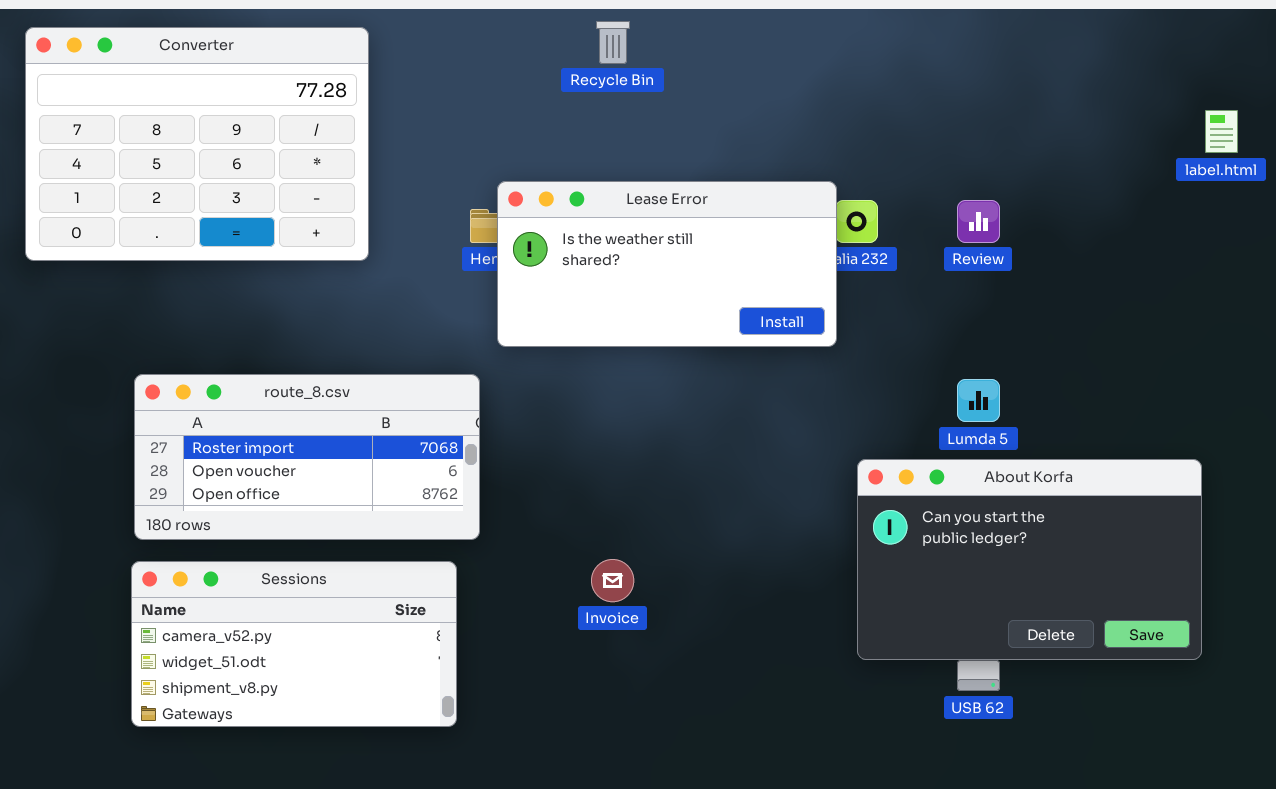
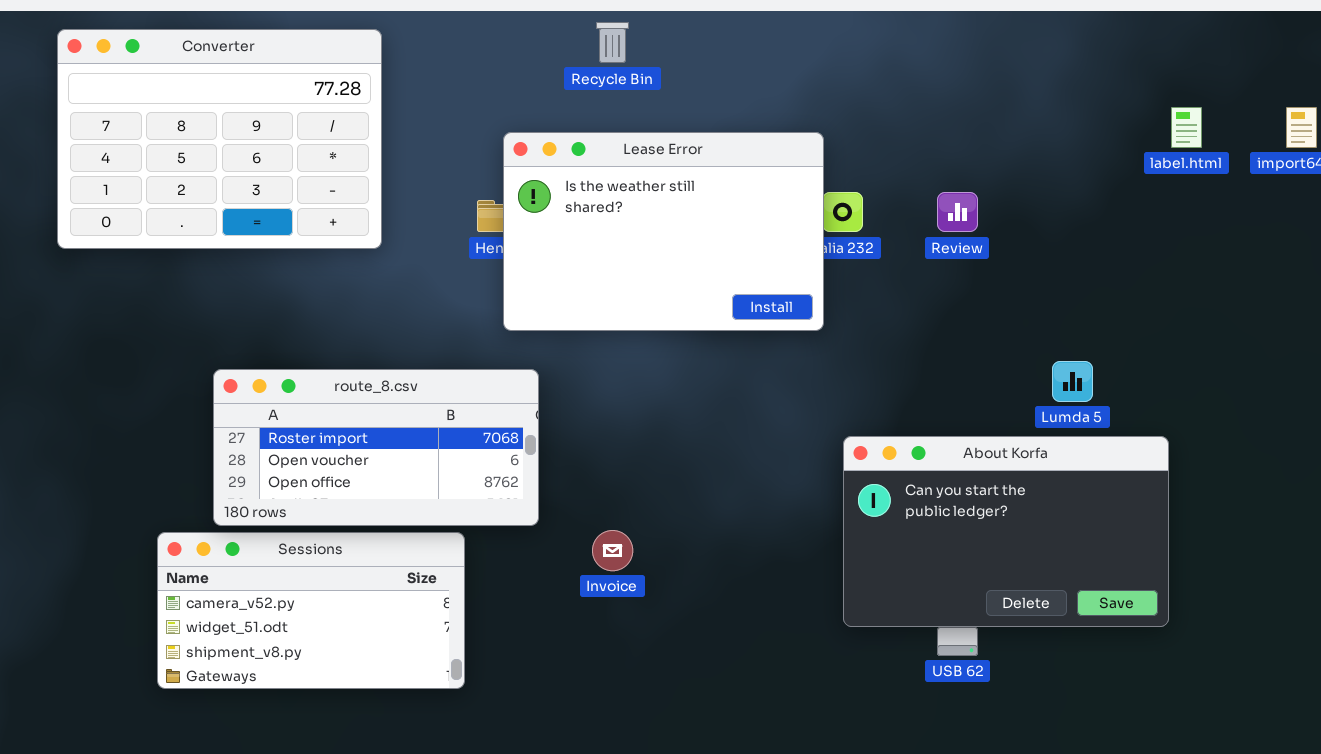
Lease Error: [497,181,837,347] -> [503,132,824,331], resized
route_8.csv: [134,374,480,540] -> [213,369,539,526], moved
Lumda 5: [957,379,1000,422] -> [1052,361,1093,402], moved

